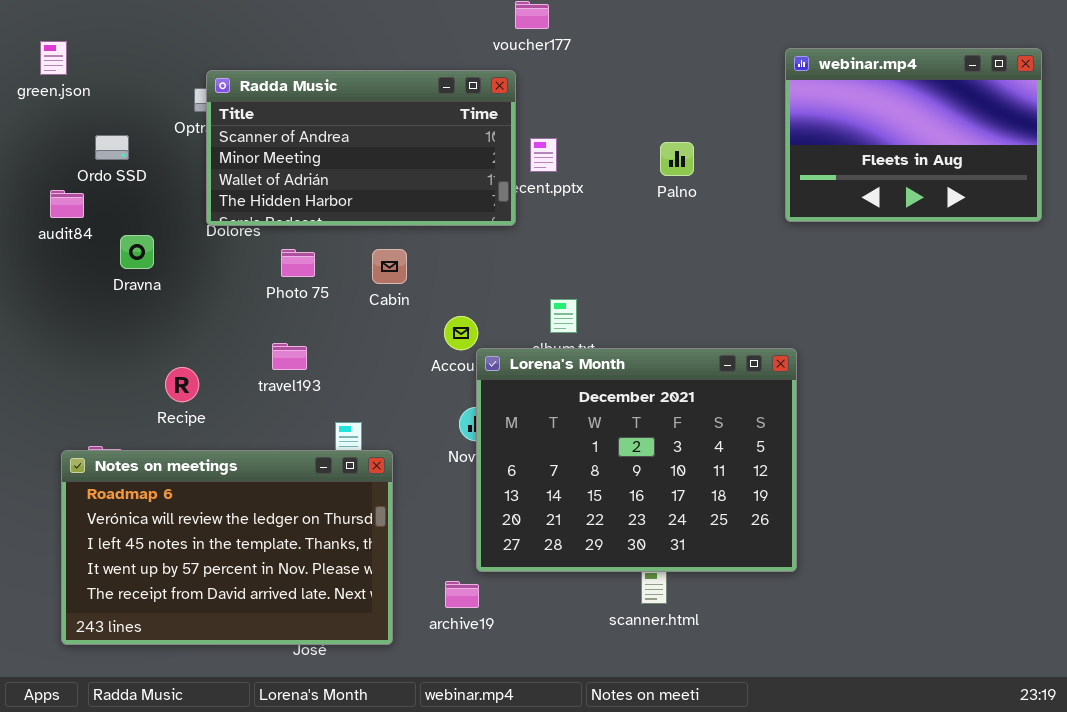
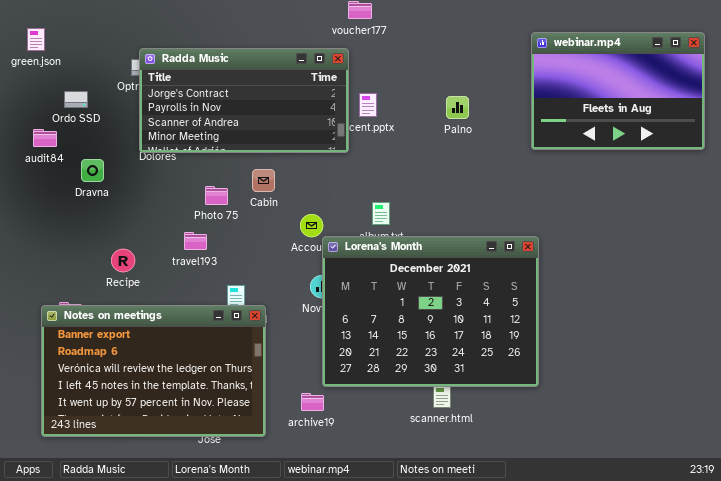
Radda Music: [206,70,516,226] -> [139,48,349,153], scrolled up 2 rows
Photo 75: [281,249,315,277] -> [205,186,228,205], moved
Notes on meetings: [61,450,393,645] -> [41,305,266,437], scrolled up 1 row

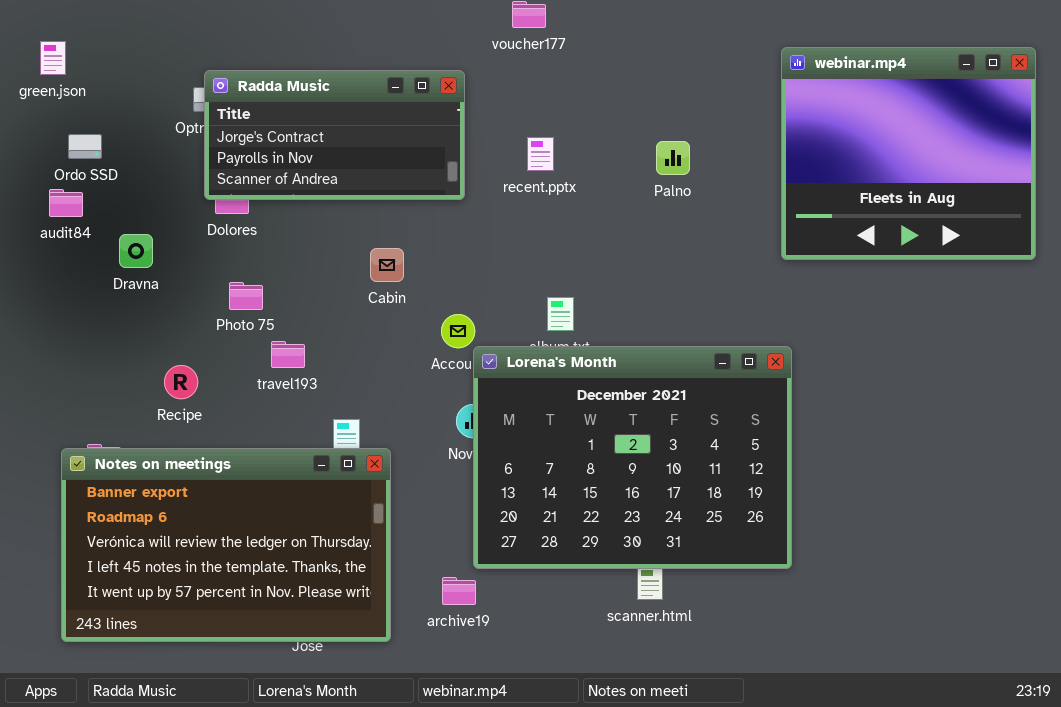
webinar.mp4: [531,32,705,150] -> [781,47,1036,260], resized
Radda Music: [139,48,349,153] -> [204,70,465,200], resized
Ordo SSD: [64,91,88,108] -> [68,134,102,159], moved
Photo 75: [205,186,228,205] -> [229,282,263,310], moved

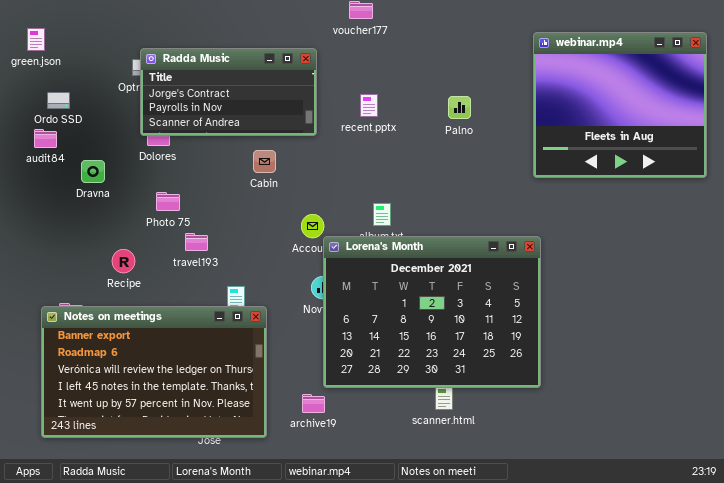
Cabin: [370,248,404,282] -> [253,150,276,173], moved

